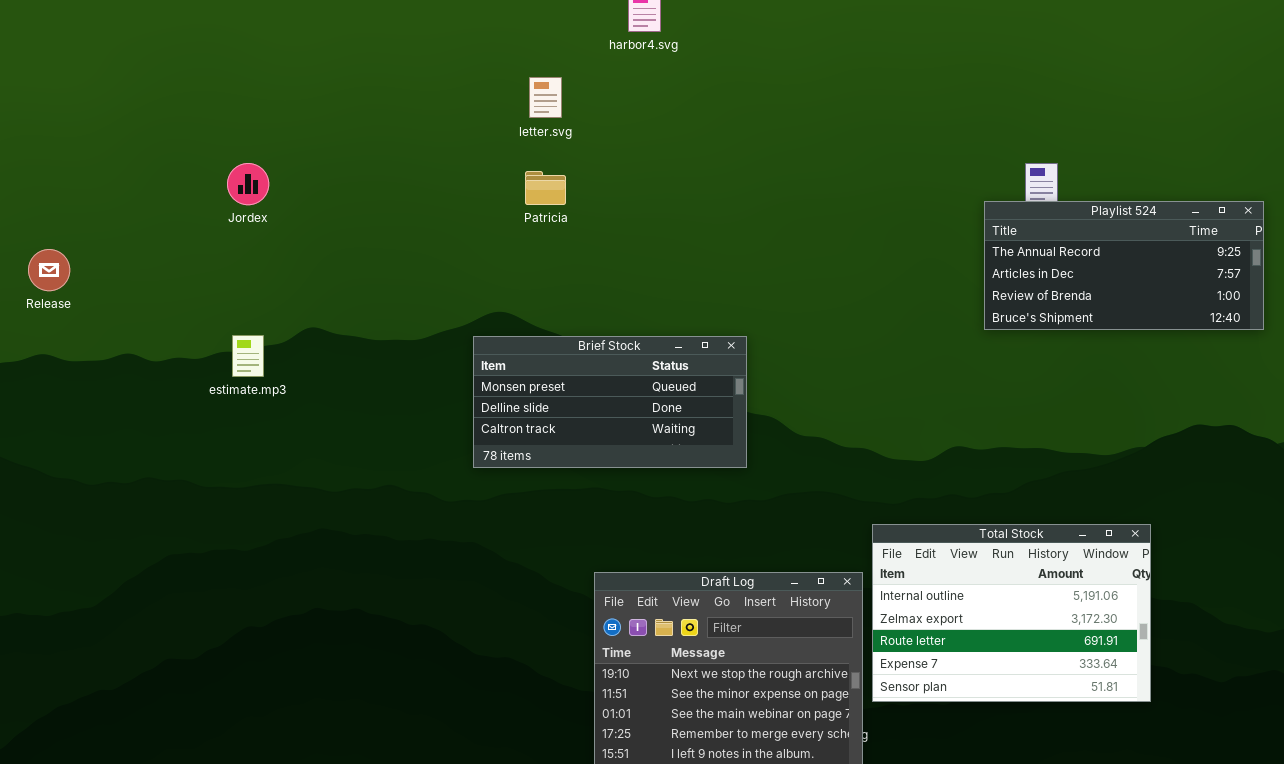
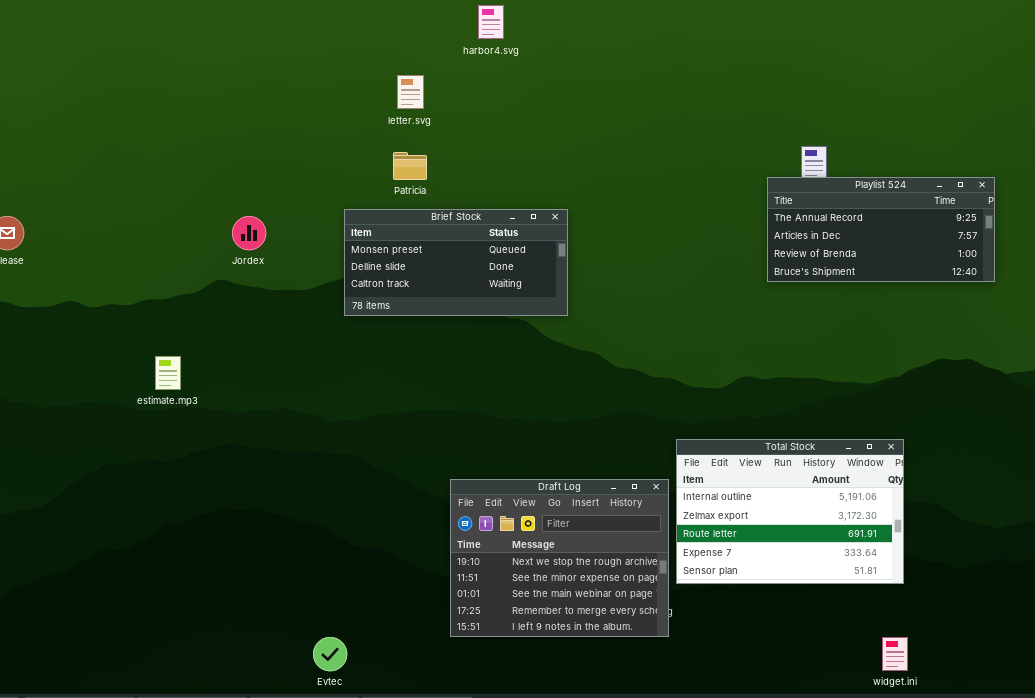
Jordex: [227,163,269,205] -> [232,216,266,250], moved
estimate.mp3: [232,335,264,377] -> [155,356,181,390], moved
Brief Stock: [473,336,747,468] -> [344,209,568,316], moved

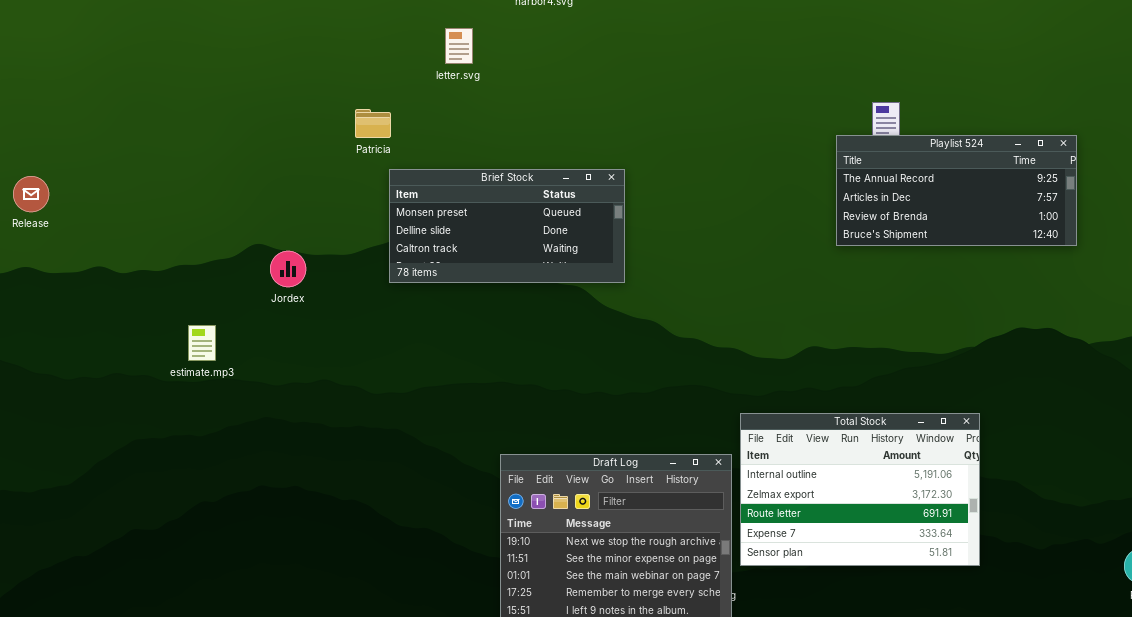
Patricia: [393,152,427,180] -> [355,109,391,138], moved
Jordex: [232,216,266,250] -> [270,251,306,287], moved

